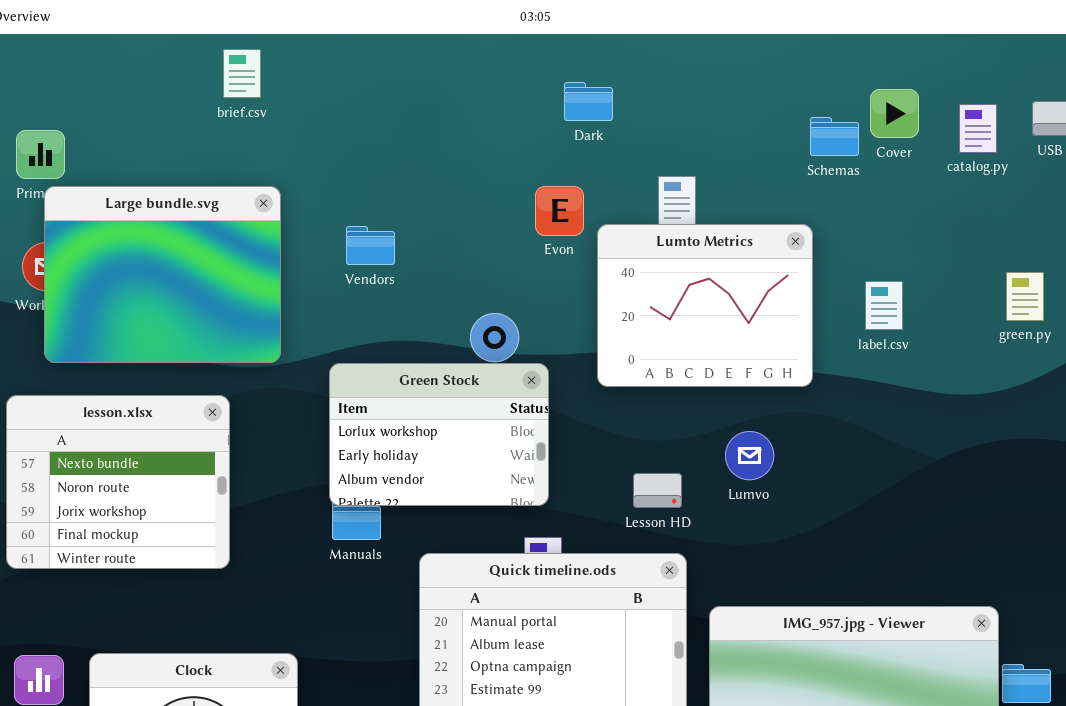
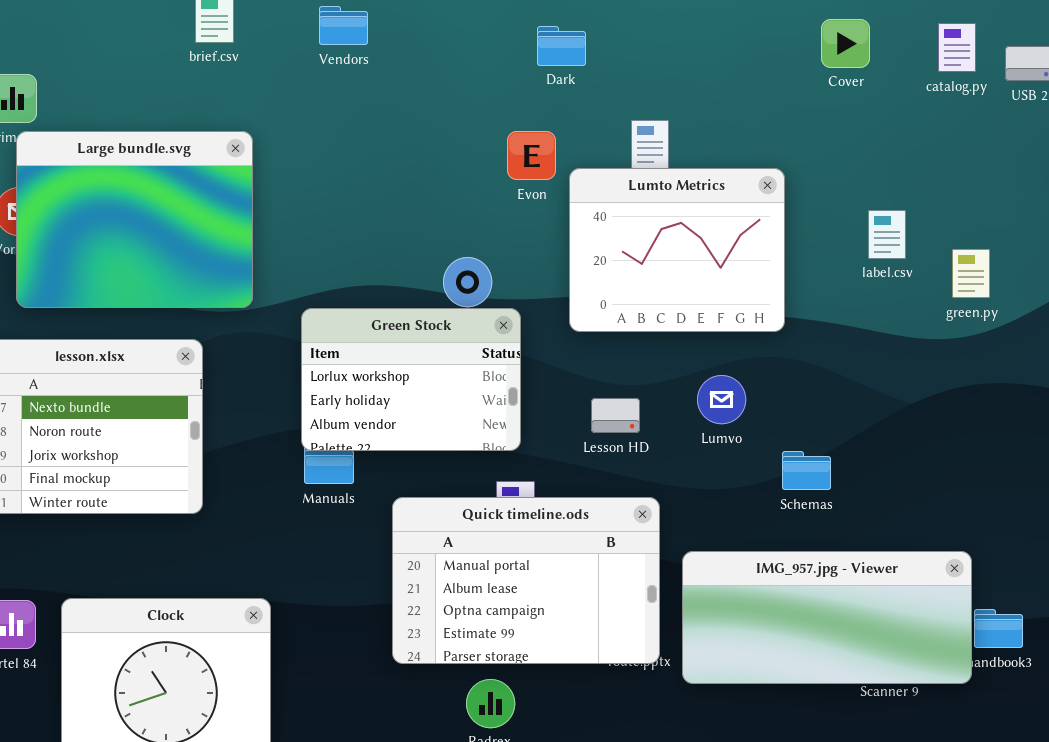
Cover: [870,89,919,138] -> [821,19,870,68], moved
catalog.py: [959,104,997,153] -> [938,23,976,72], moved
Schemas: [810,117,859,156] -> [782,451,831,490], moved
Vendors: [346,226,395,265] -> [319,6,368,45], moved
green.py: [1006,272,1044,321] -> [952,249,990,298], moved
label.csv: [865,281,903,330] -> [868,210,906,259], moved
Lesson HD: [633,473,682,508] -> [591,398,640,433], moved

